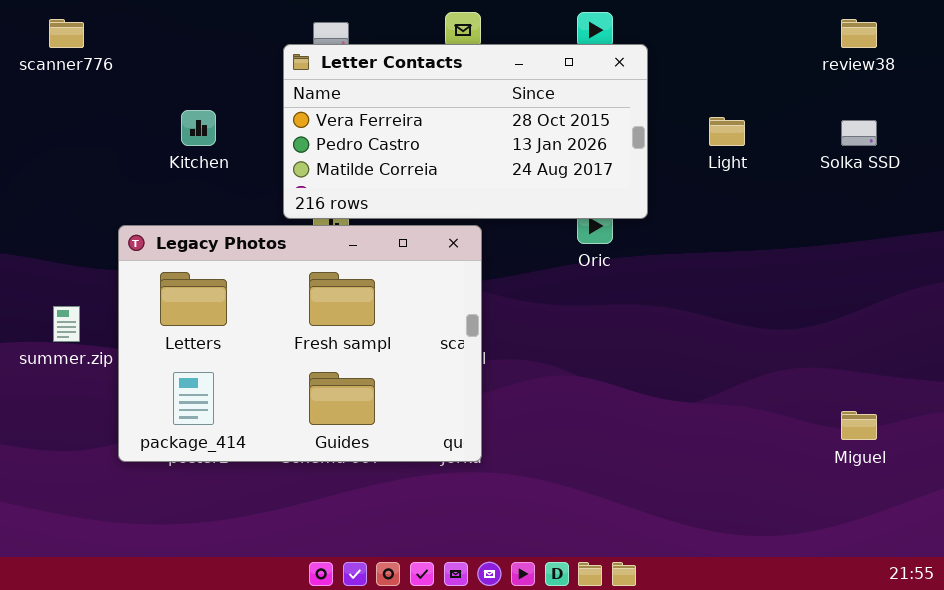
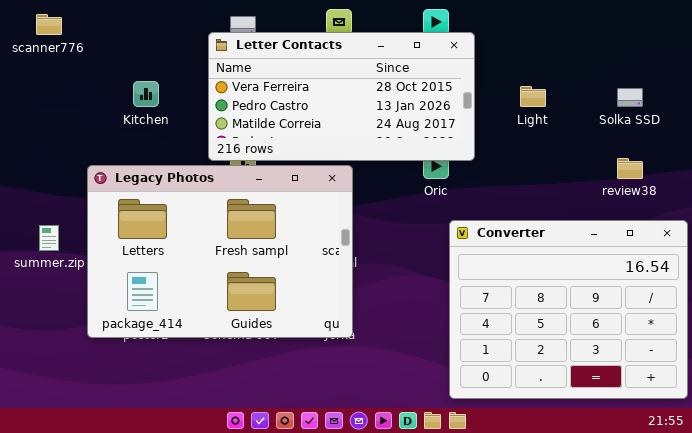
review38: [841,19,877,48] -> [617,158,643,179], moved
Converter: none -> [449,220,688,399], opened

